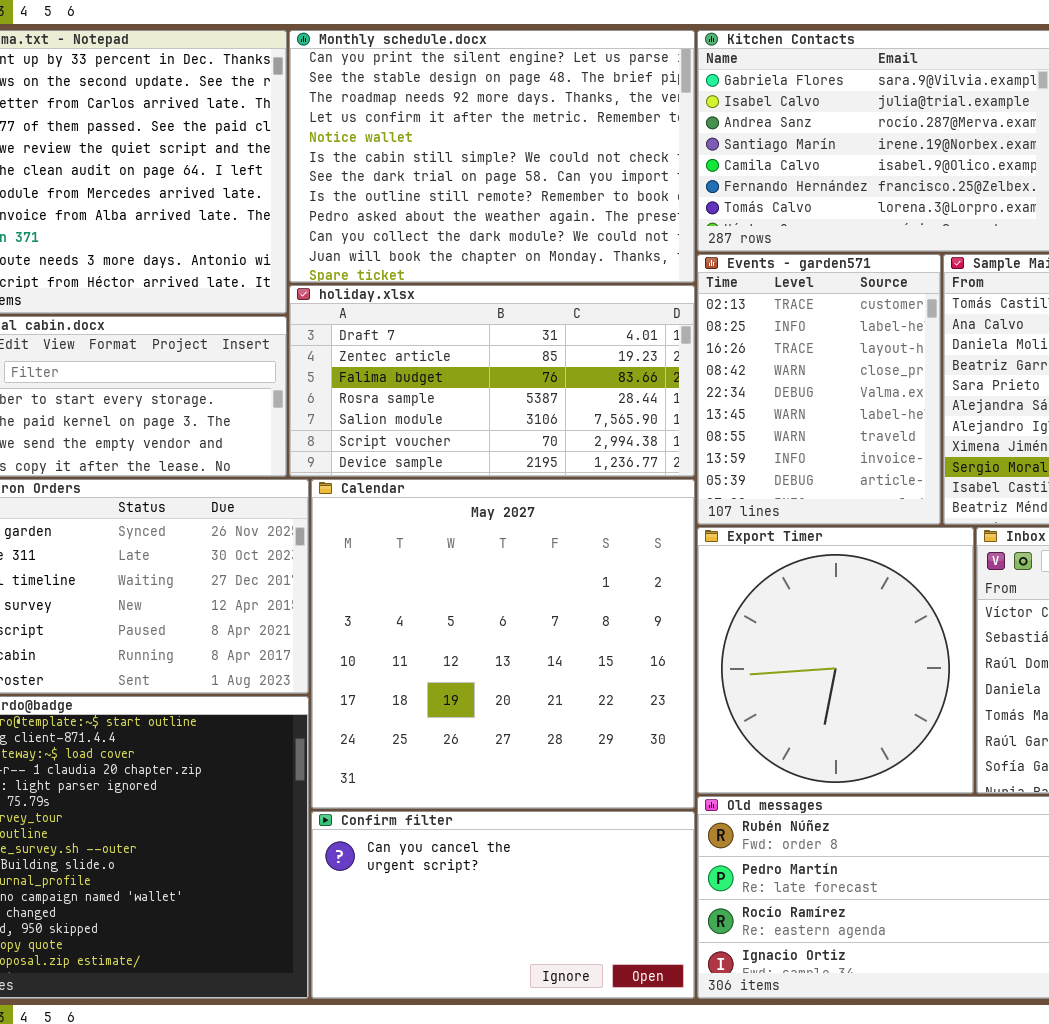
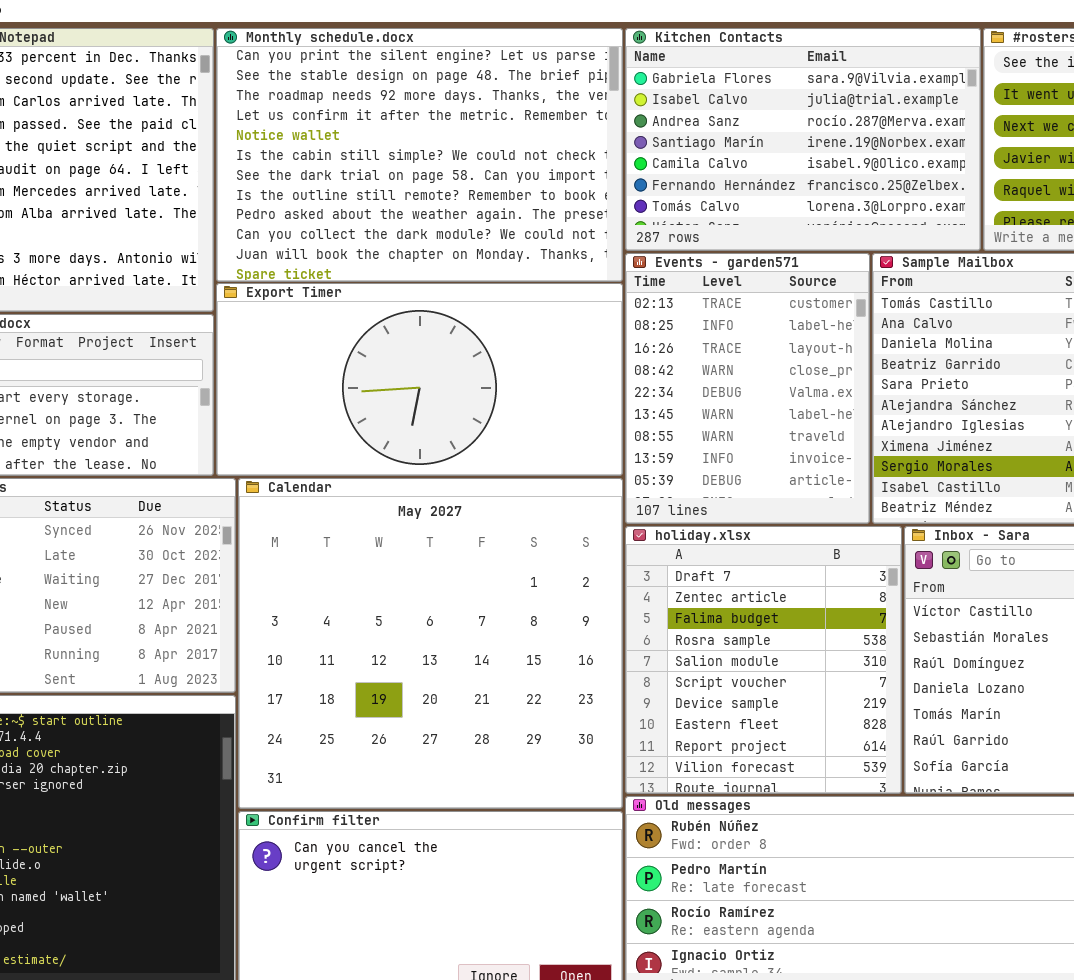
holiday.xlsx: [289,285,695,477] -> [625,526,902,794], moved, resized
Export Timer: [697,527,974,794] -> [216,283,623,476], moved, resized

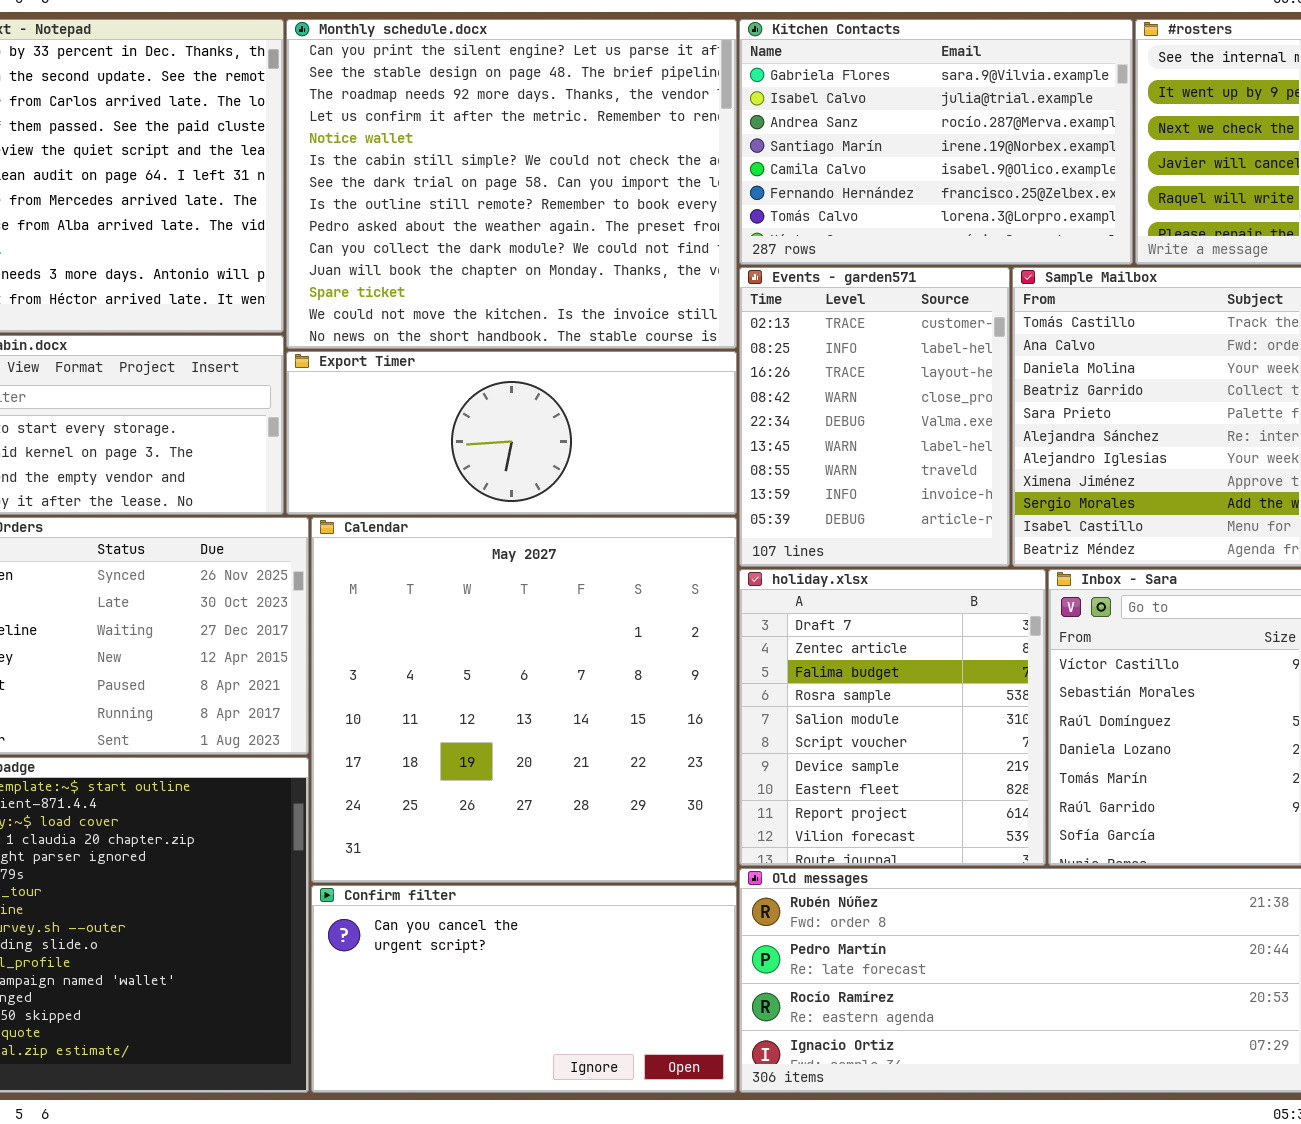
Monthly schedule.docx: [216,28,623,282] -> [286,19,737,349], resized
Export Timer: [216,283,623,476] -> [286,351,737,515], resized

